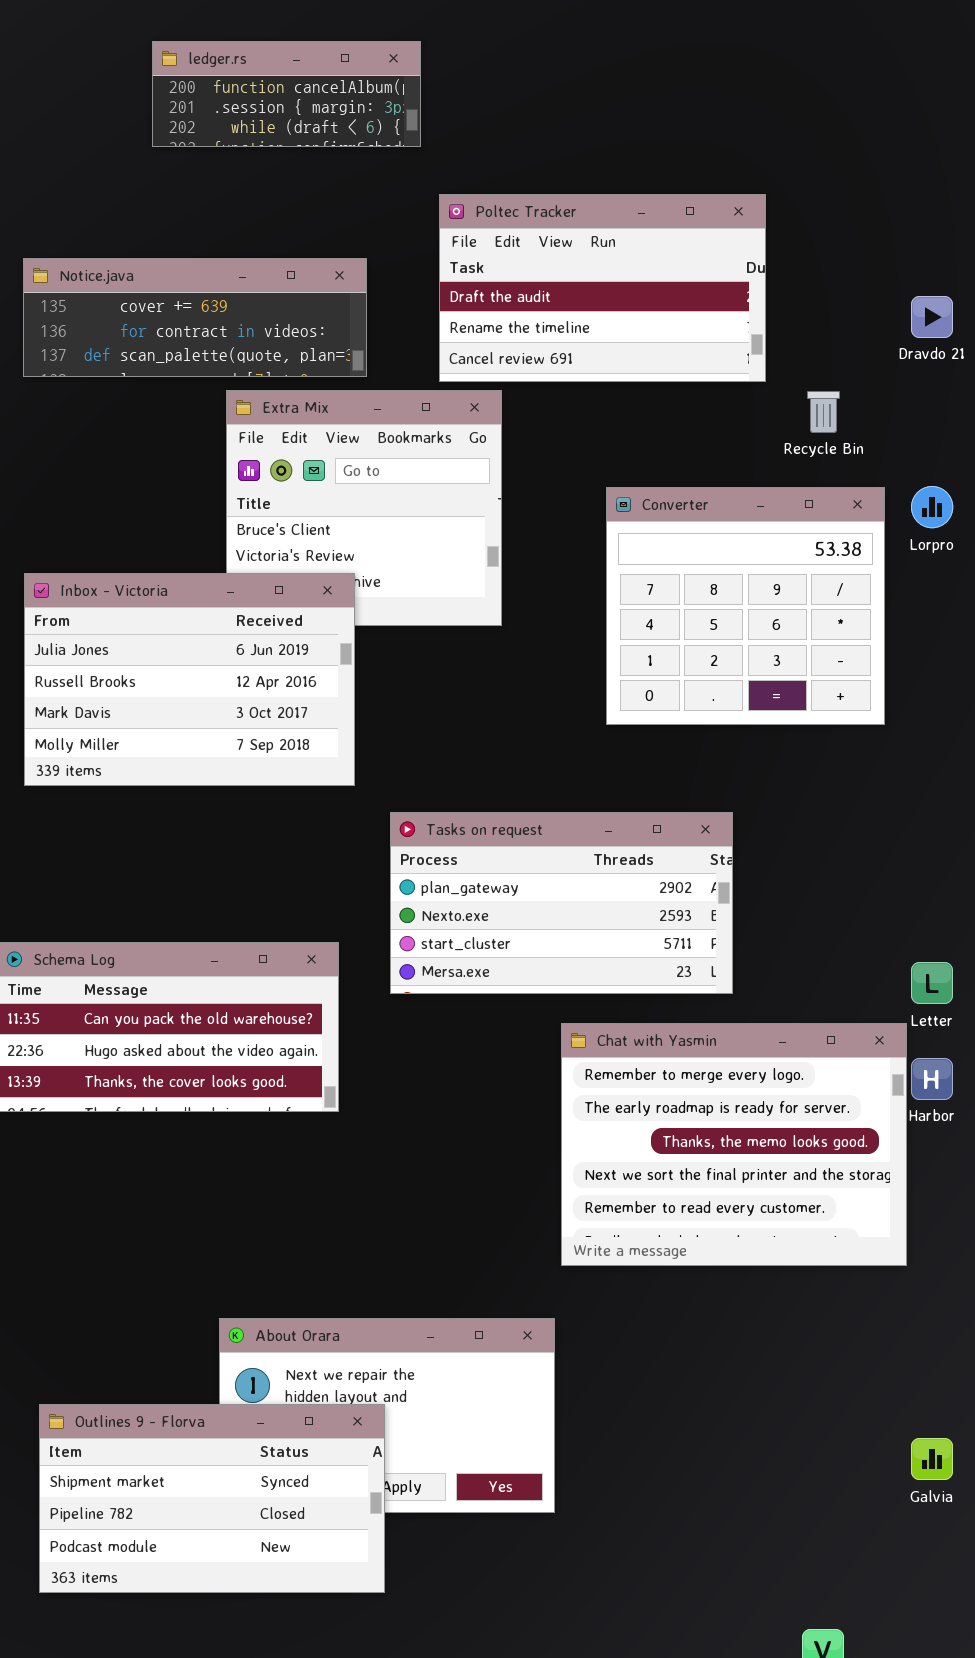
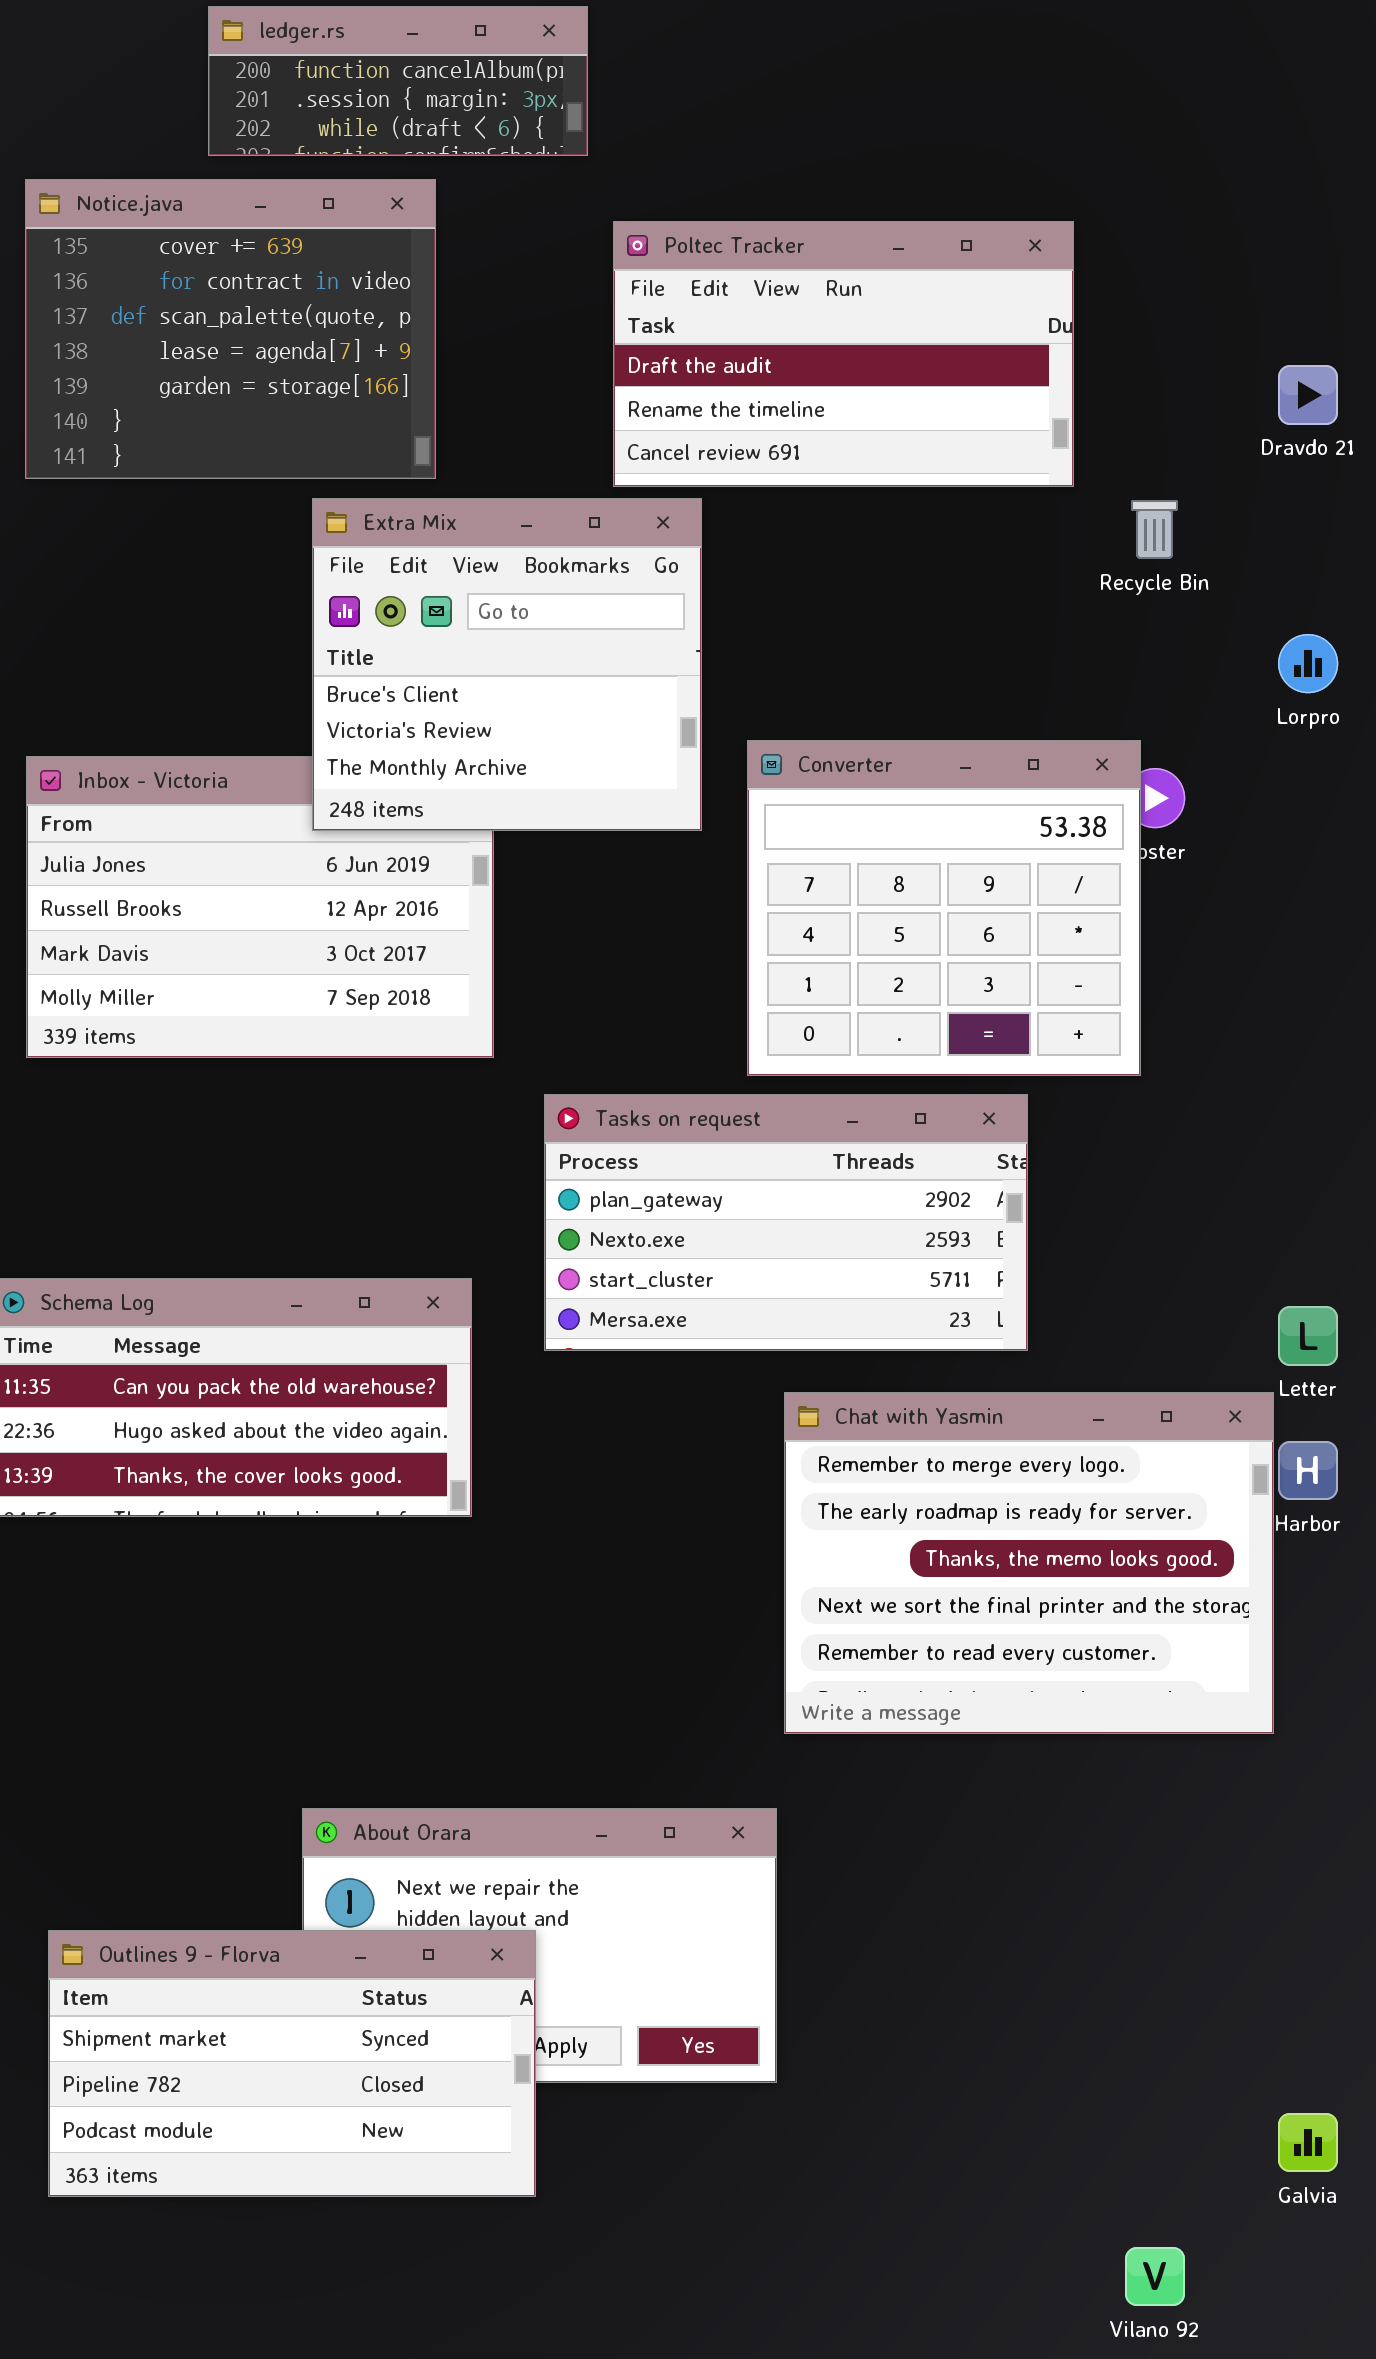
Notice.java: [23,258,367,377] -> [25,179,436,479], resized
Extra Mix: [226,390,502,626] -> [312,498,702,831], raised
Converter: [606,487,885,725] -> [747,740,1141,1076], moved
Galvia: [911,1438,953,1480] -> [1278,2113,1338,2172], moved

